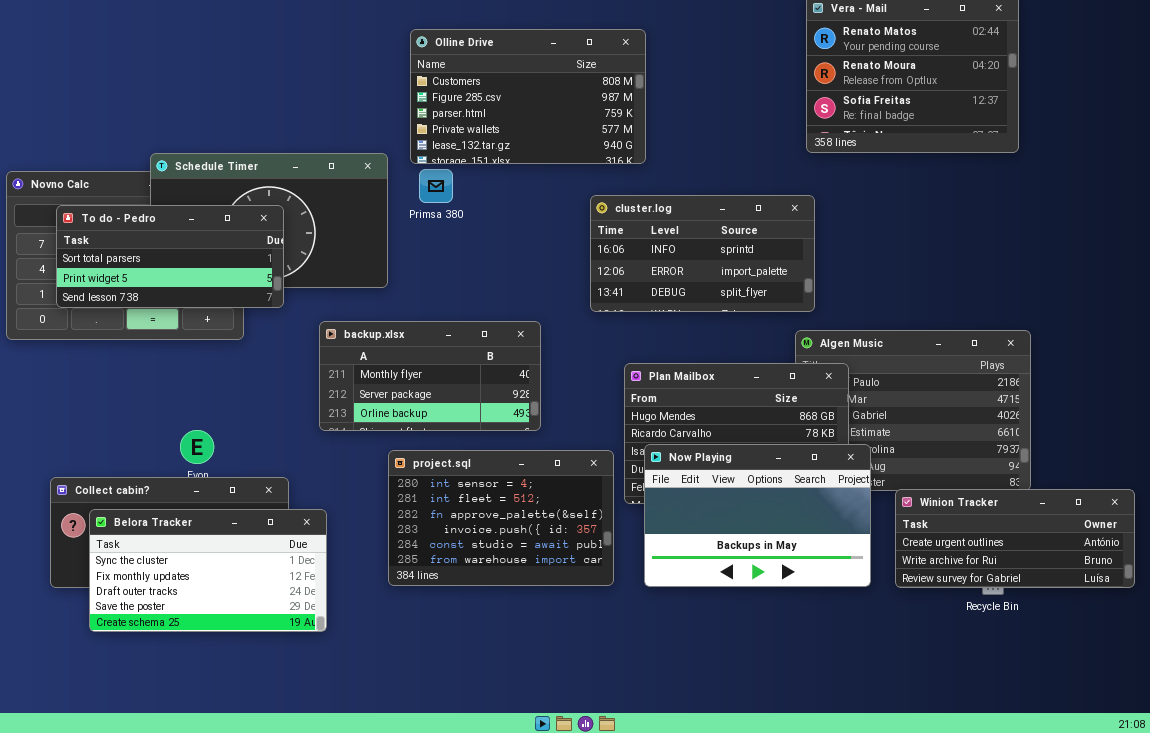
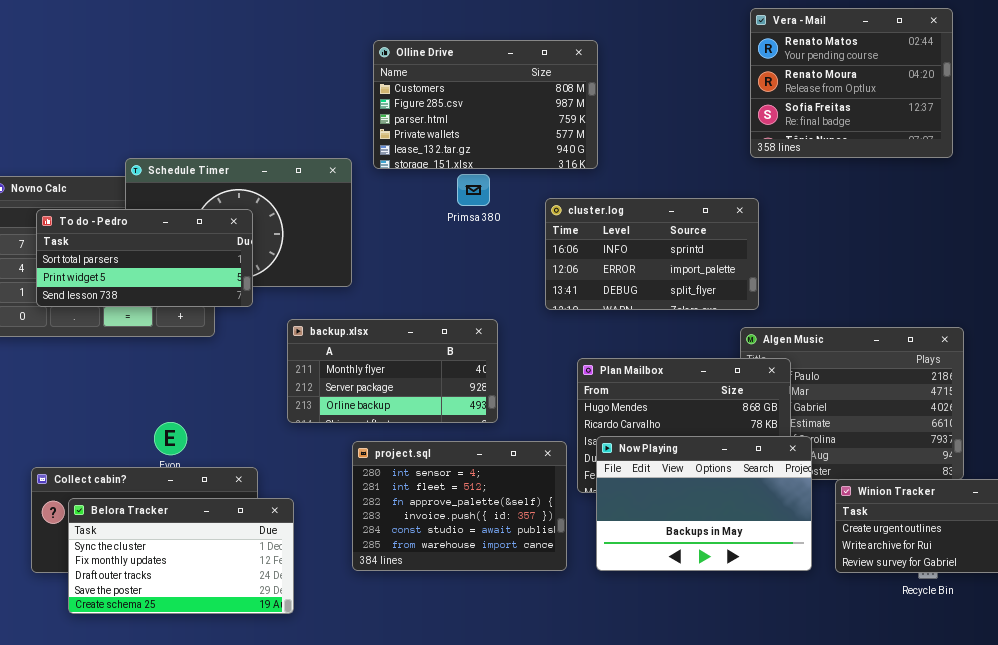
Primsa 380: [419,169,453,203] -> [457,174,490,206], moved

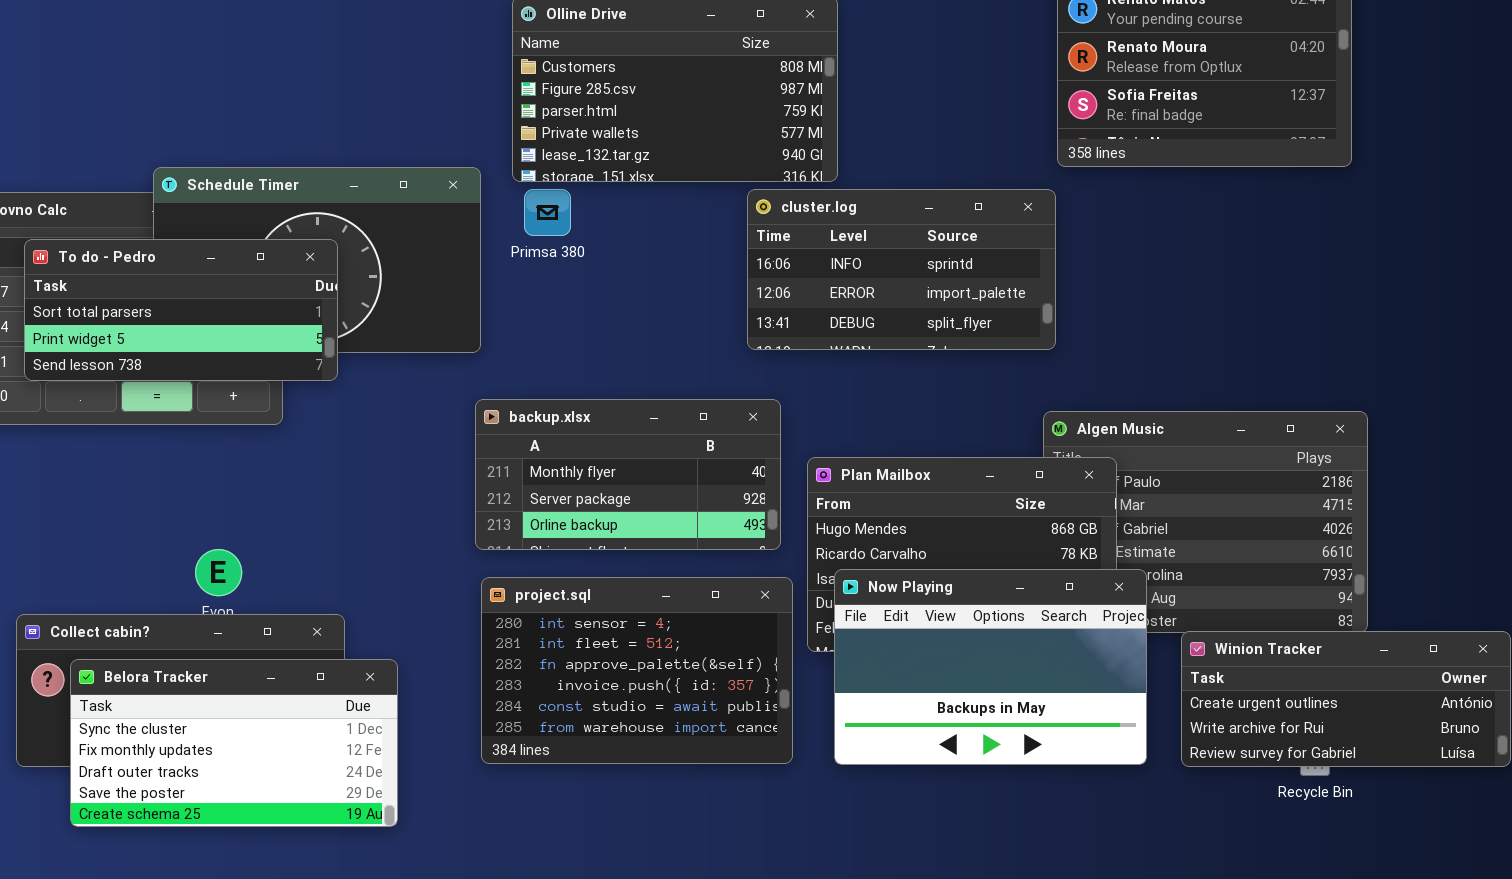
Primsa 380: [457,174,490,206] -> [524,189,571,236], moved
cluster.log: [545,198,759,310] -> [747,189,1056,350], moved
backup.xlsx: [287,319,498,423] -> [475,399,781,550], moved

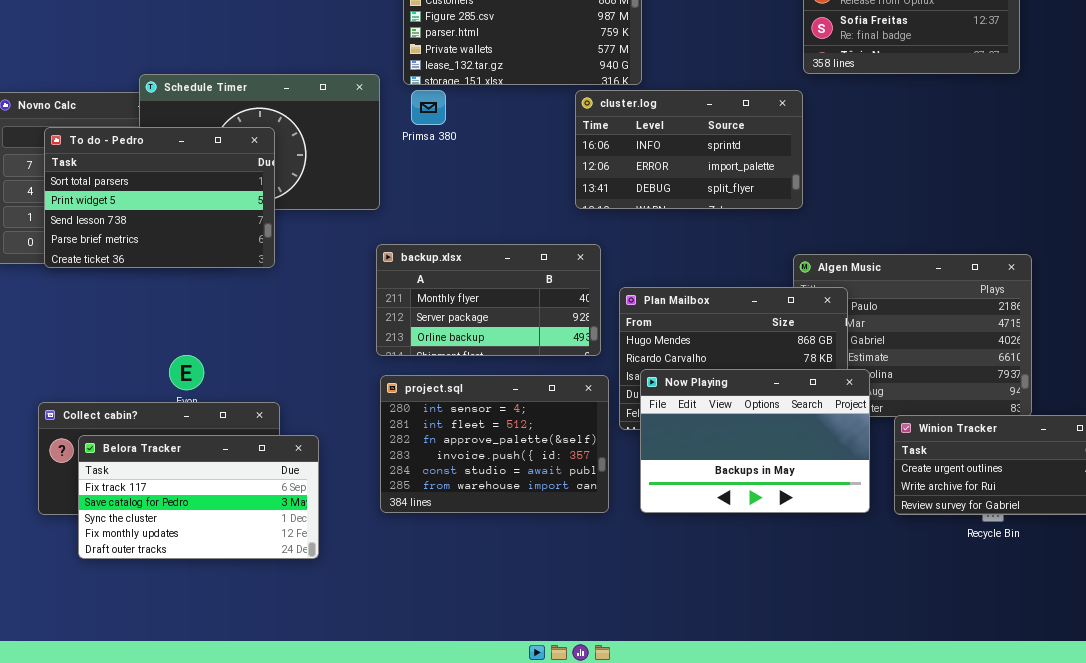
To do - Pedro: [24,239,338,381] -> [44,127,275,268], resized
Belora Tracker: [70,659,398,827] -> [78,435,319,559], scrolled up 2 rows

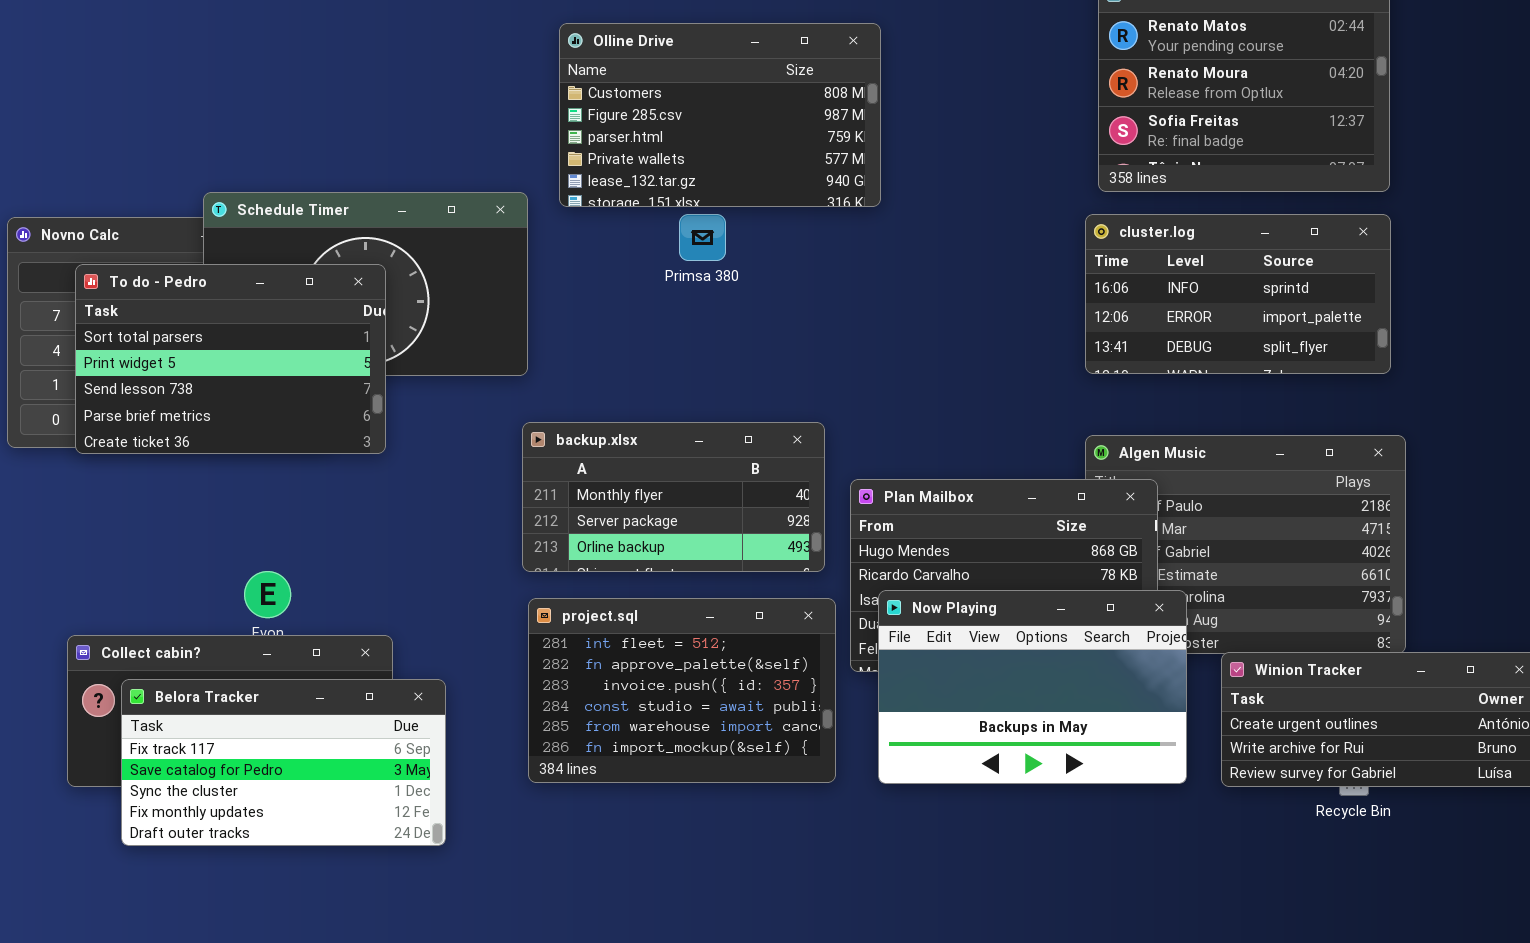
Primsa 380: [411,90,446,125] -> [679,214,726,261], moved
cluster.log: [575,90,803,209] -> [1085,214,1391,374], moved
project.sql: [380,375,609,513] -> [528,598,836,783], scrolled down 1 row

